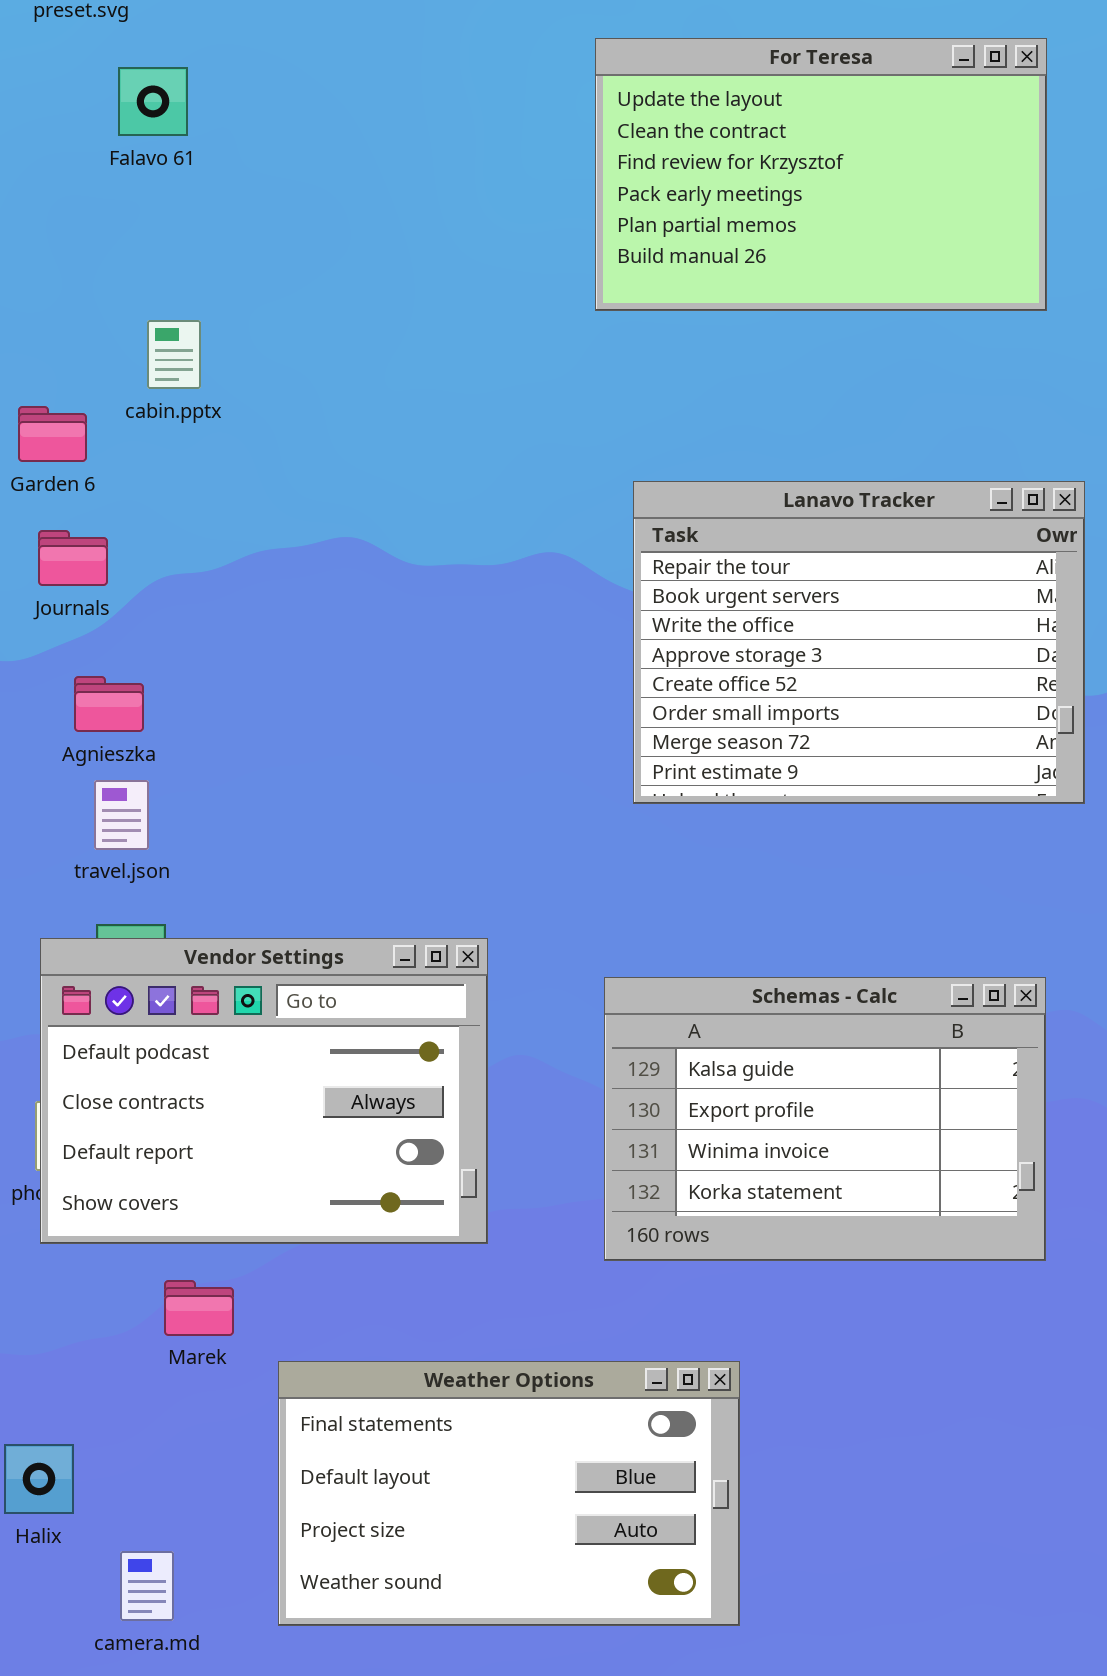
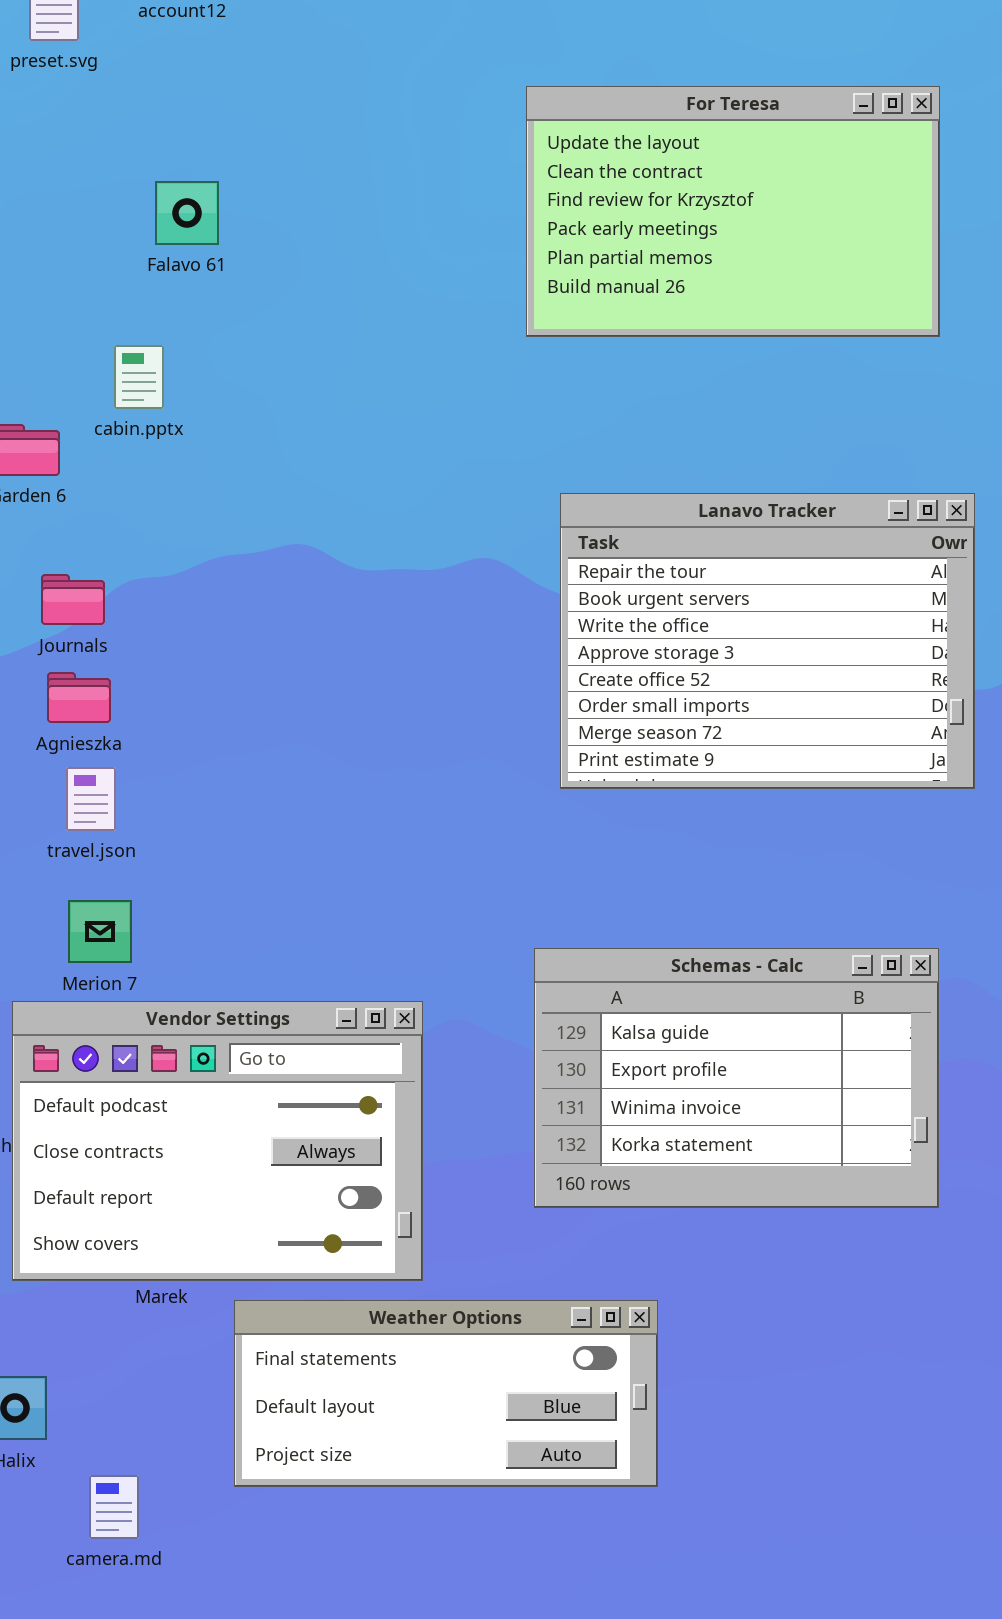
Falavo 61: [118,67,188,136] -> [155,181,219,245], moved
Journals: [38,530,108,586] -> [41,574,105,625], moved
Vendor Settings: [40,938,488,1244] -> [12,1001,423,1281], moved
Weather Options: [278,1361,740,1626] -> [234,1300,658,1487], resized

